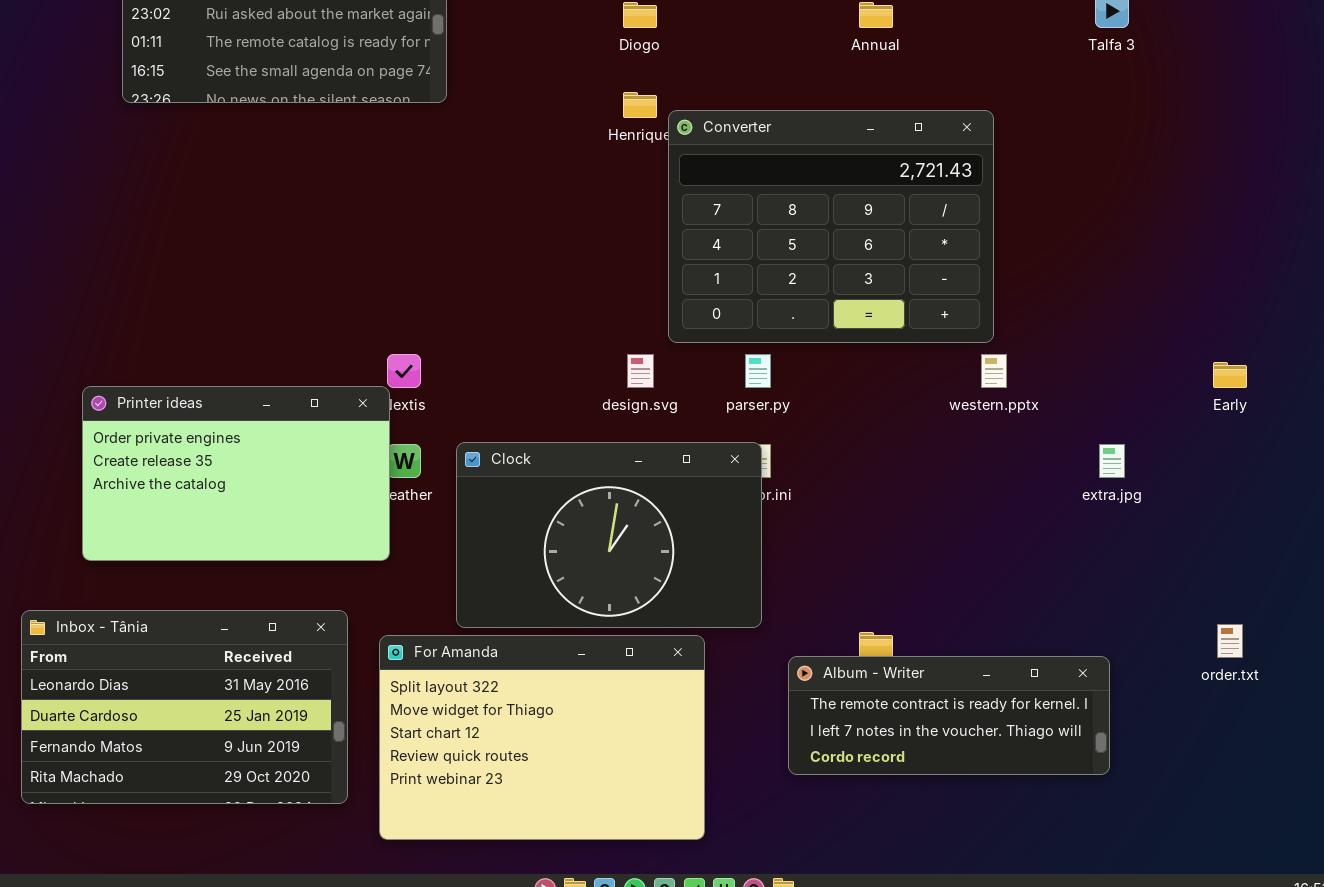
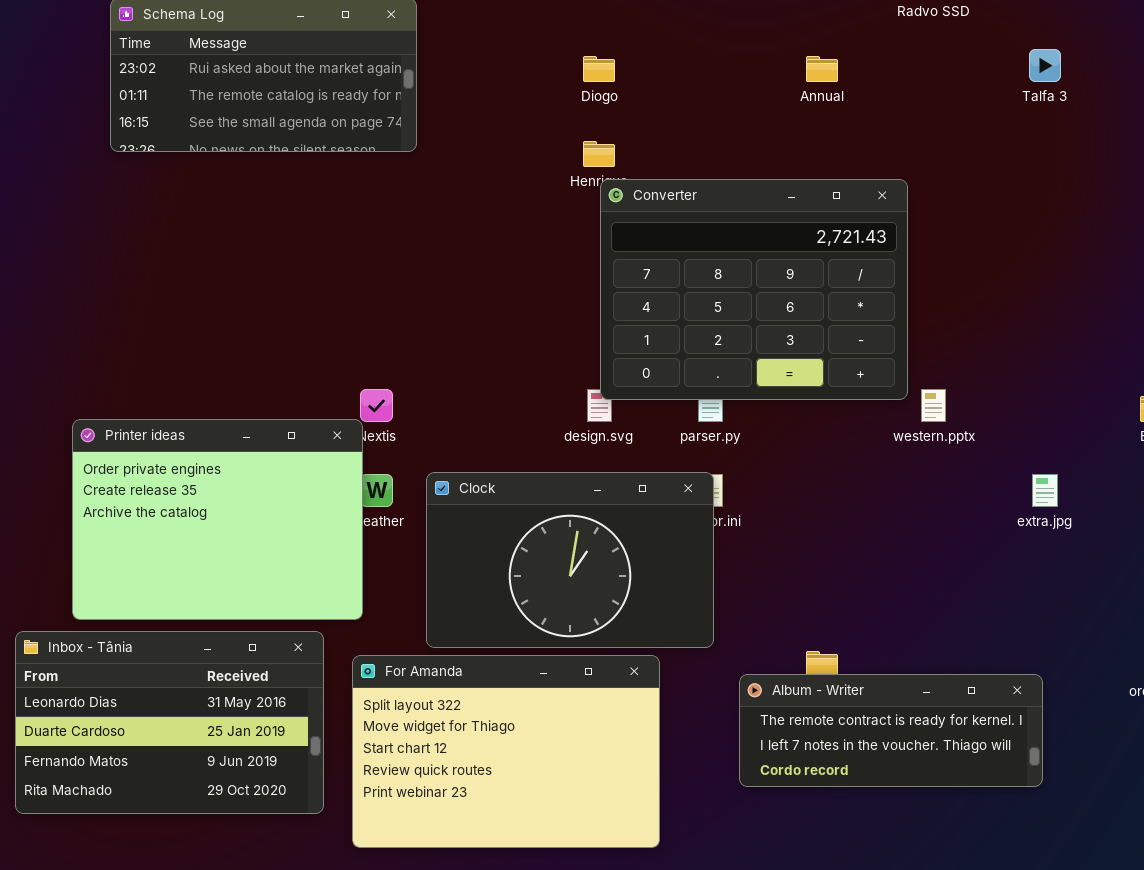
Converter: [668,110,994,343] -> [600,179,908,400], moved
Printer ideas: [82,386,390,561] -> [72,419,363,620], resized

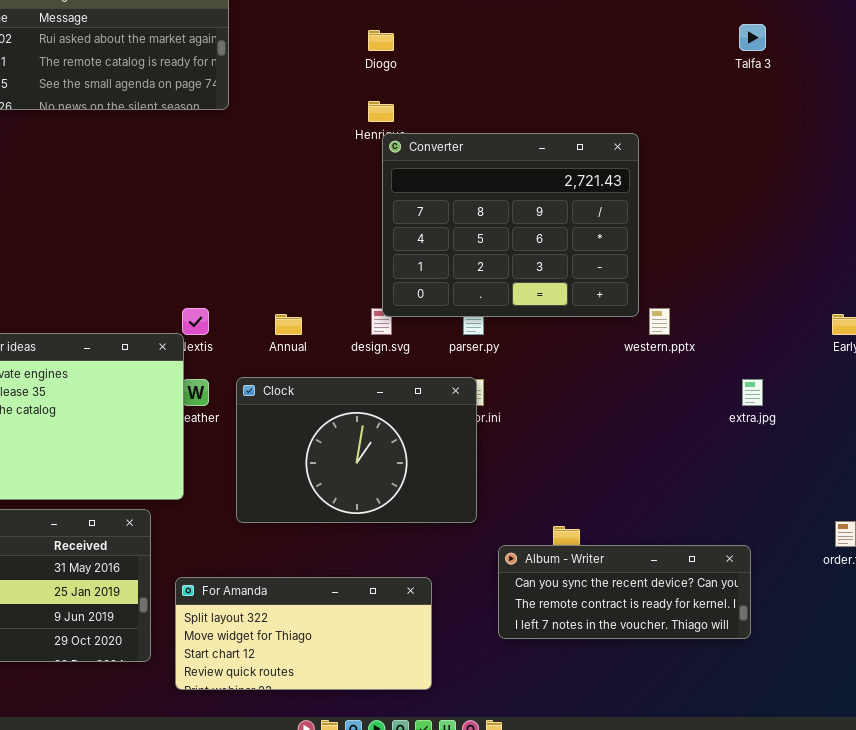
Annual: [806,56,838,82] -> [275,314,302,335], moved
For Amanda: [352,655,660,848] -> [175,577,432,690], resized
Album - Writer: [739,674,1043,787] -> [498,545,751,639], scrolled up 1 row

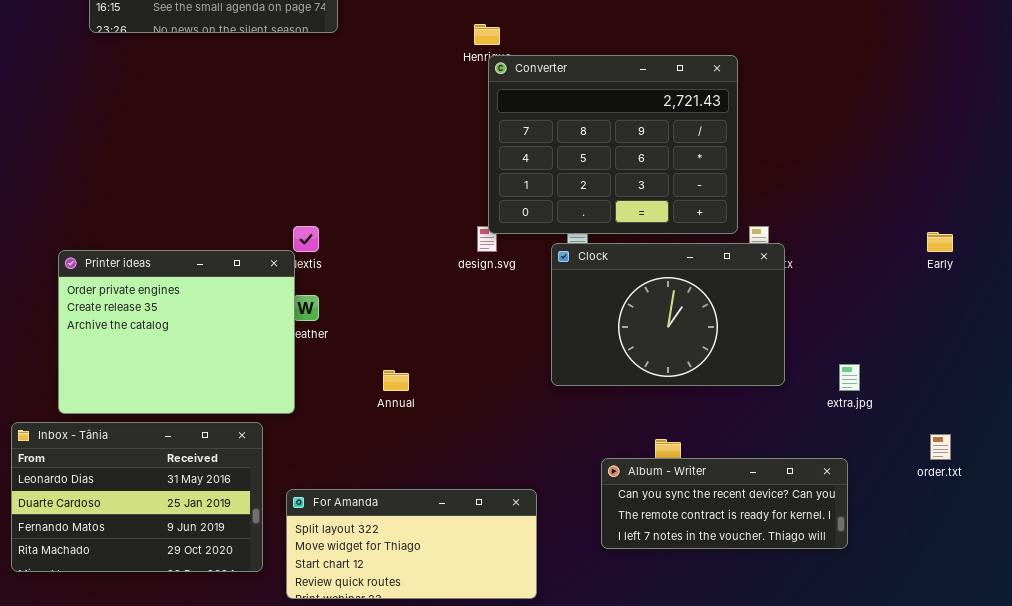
Annual: [275,314,302,335] -> [383,370,409,391], moved
Clock: [236,377,477,523] -> [551,243,785,386], moved
extra.jpg: [742,379,763,406] -> [839,364,860,391], moved

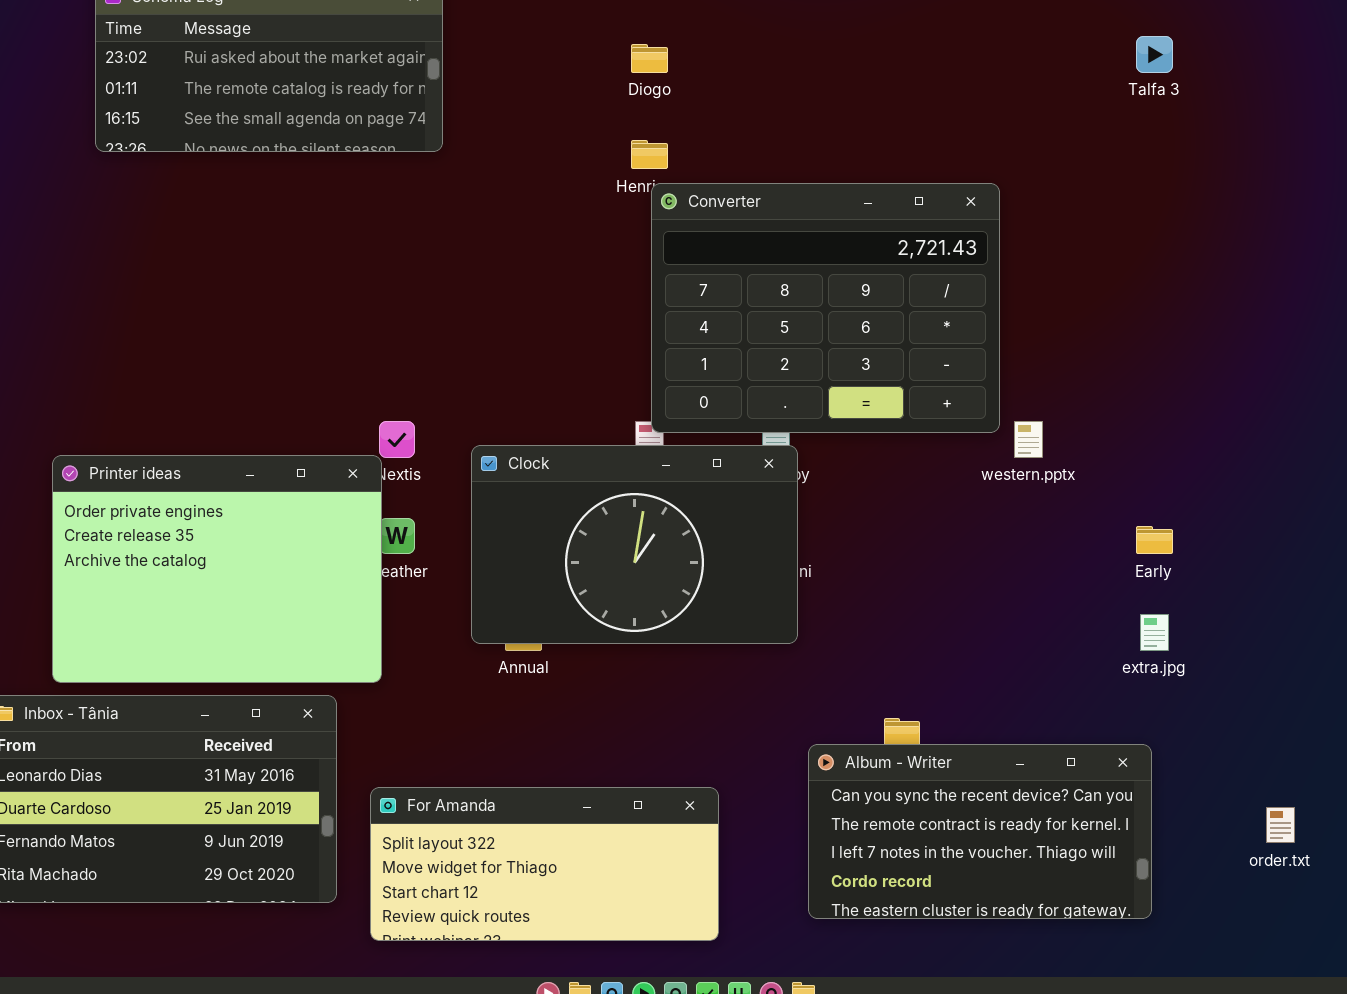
Early: [927,232,953,252] -> [1136,526,1173,554], moved
Clock: [551,243,785,386] -> [471,445,798,644], moved
order.txt: [930,434,951,460] -> [1266,807,1295,843], moved
Album - Writer: [601,458,848,549] -> [808,744,1152,919], resized

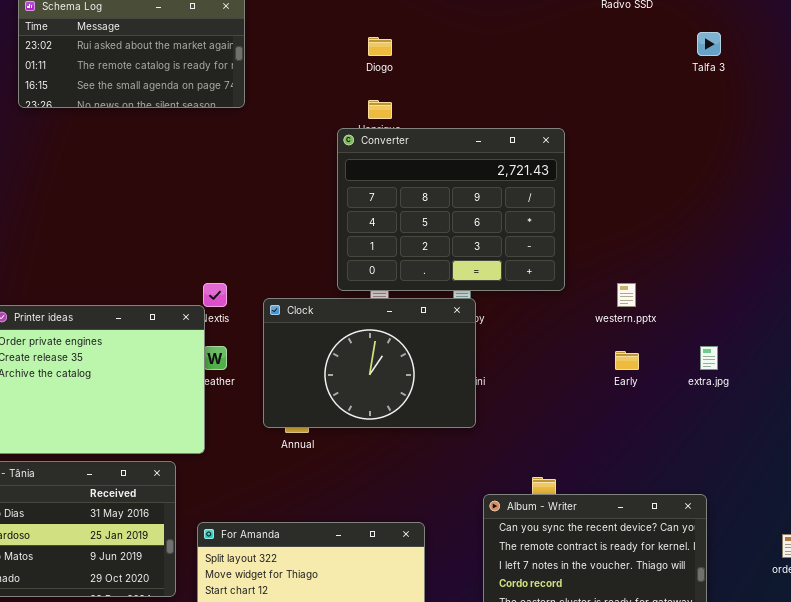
Converter: [651,183,1000,433] -> [337,128,565,291], moved
Early: [1136,526,1173,554] -> [615,351,639,370], moved
extra.jpg: [1140,614,1169,651] -> [700,346,718,370], moved

